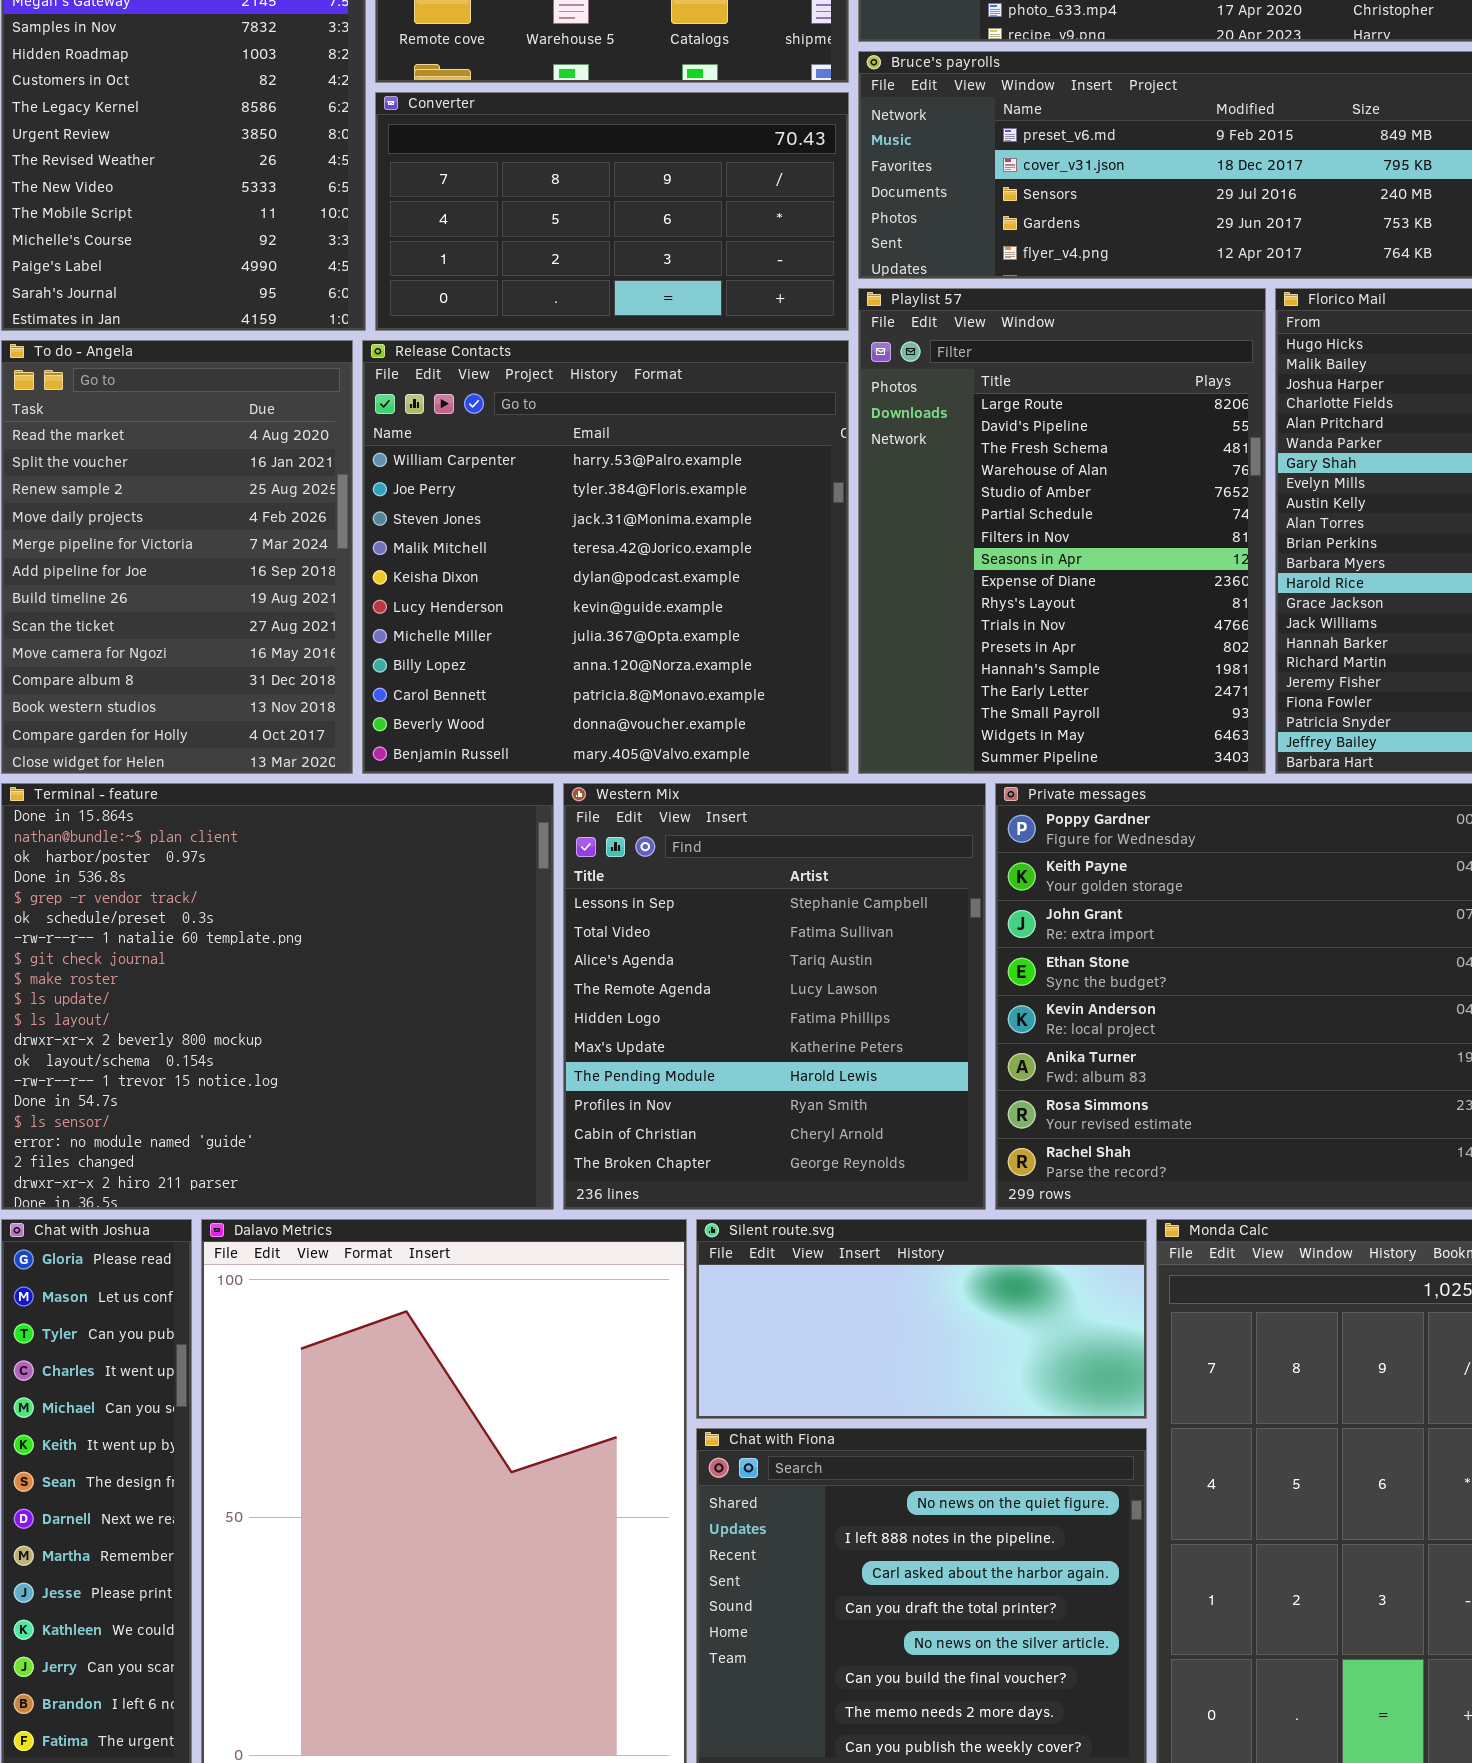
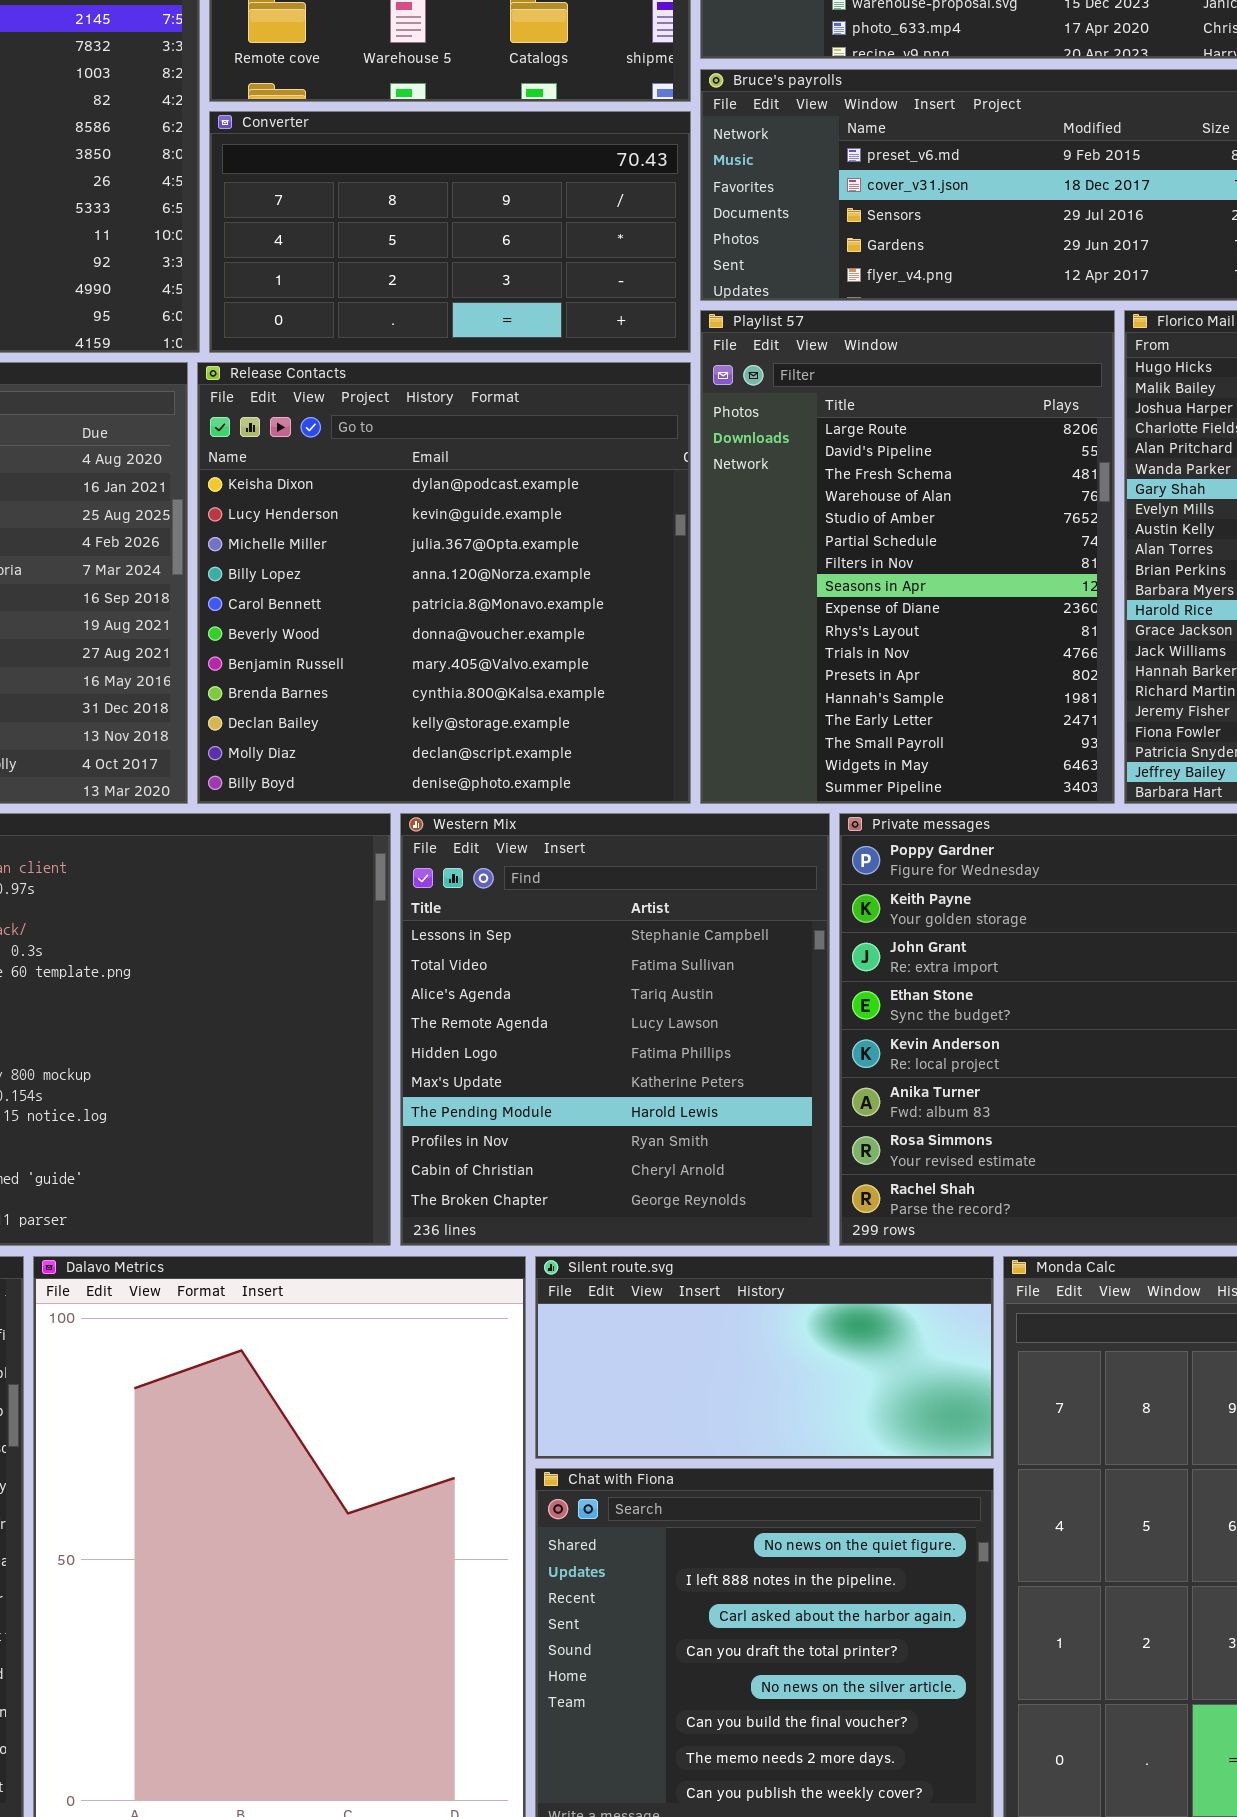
Release Contacts: [362,340,849,774] -> [197,362,691,804], scrolled down 4 rows

